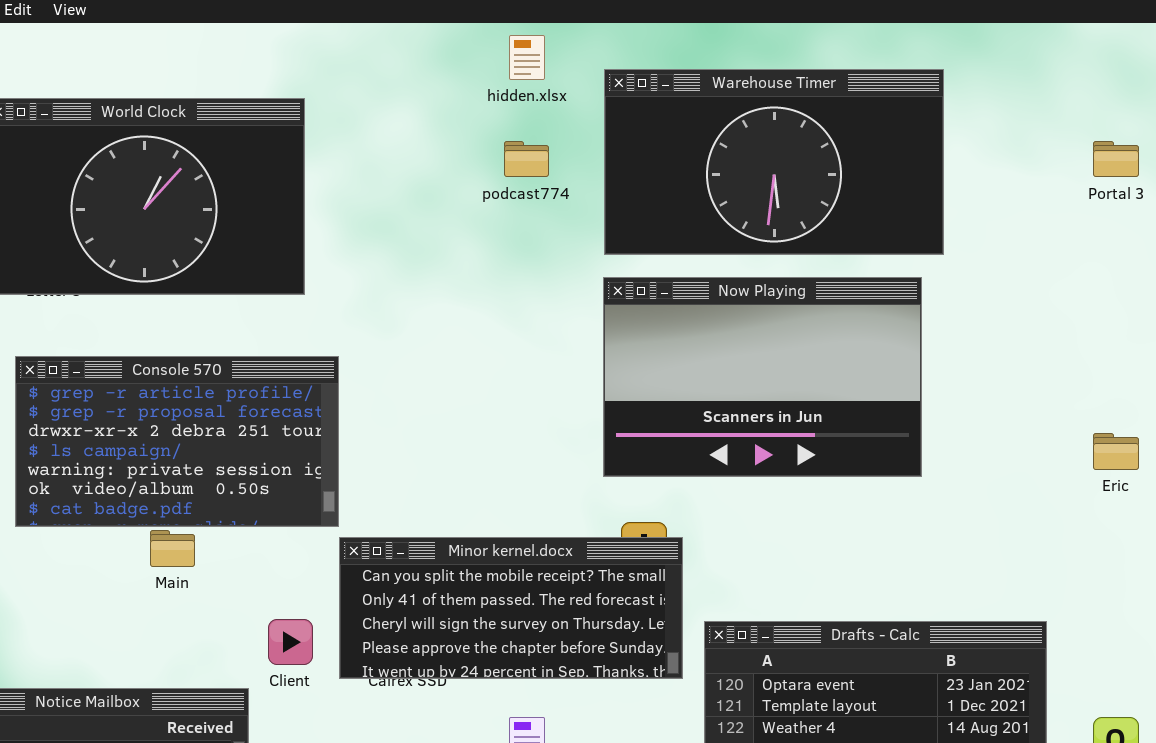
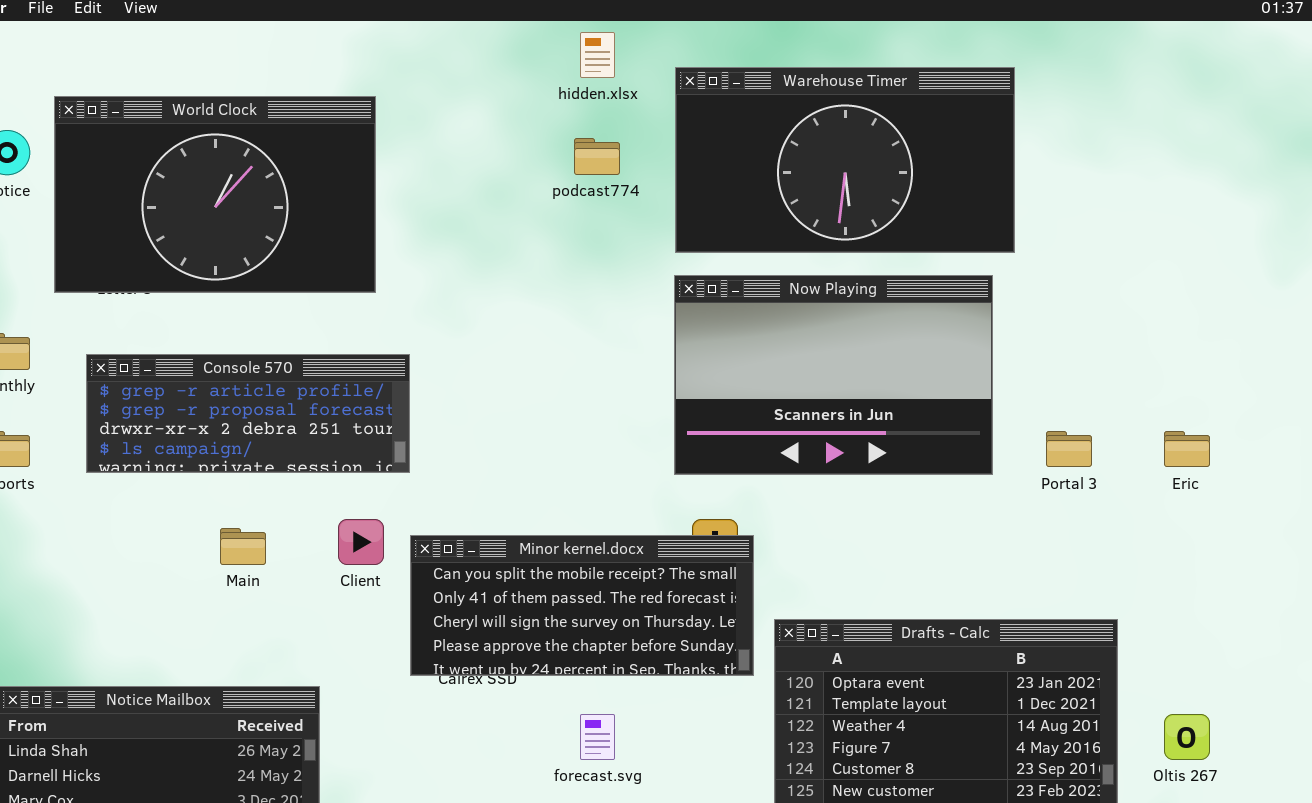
Portal 3: [1093,141,1139,177] -> [1046,431,1092,467], moved
Console 570: [15,356,339,527] -> [86,354,410,473], resized
Client: [268,619,313,665] -> [338,519,384,565], moved

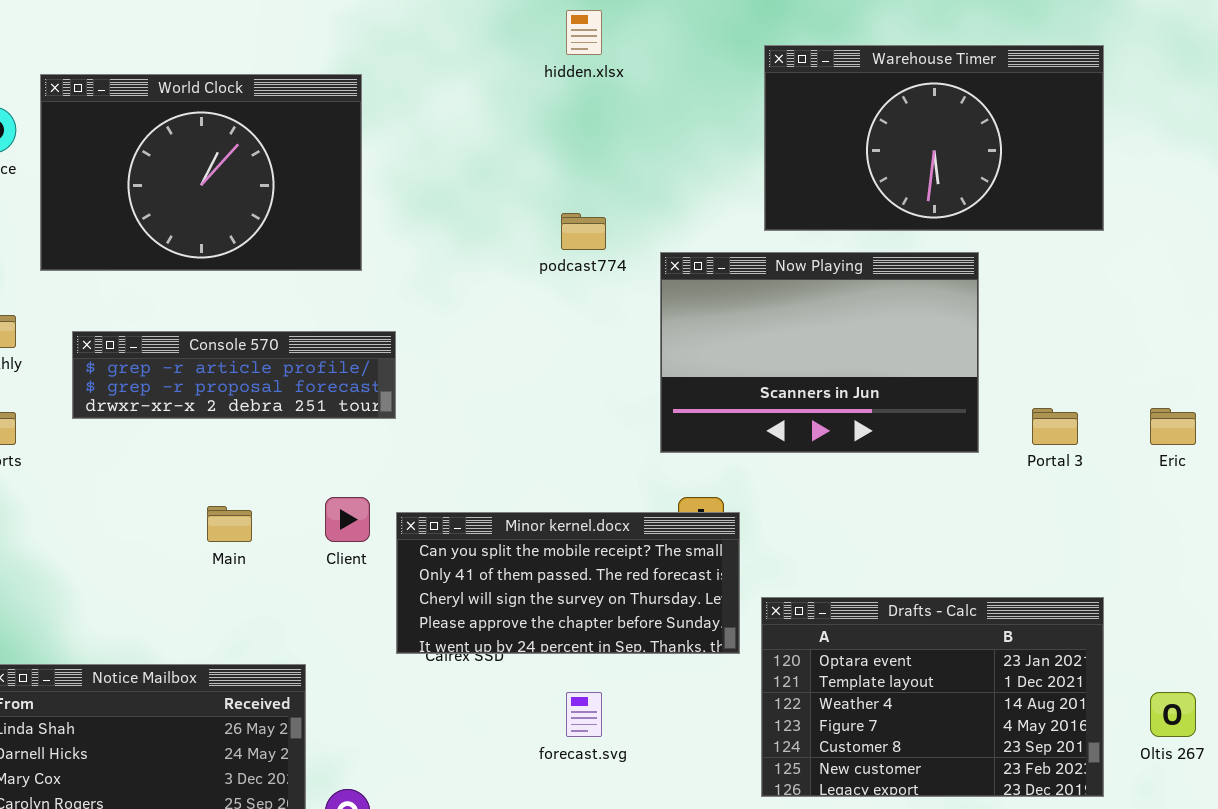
Warehouse Timer: [675,67,1015,253] -> [764,45,1104,231], moved
podcast774: [574,138,620,175] -> [561,213,606,250], moved
Console 570: [86,354,410,473] -> [72,331,396,419], resized

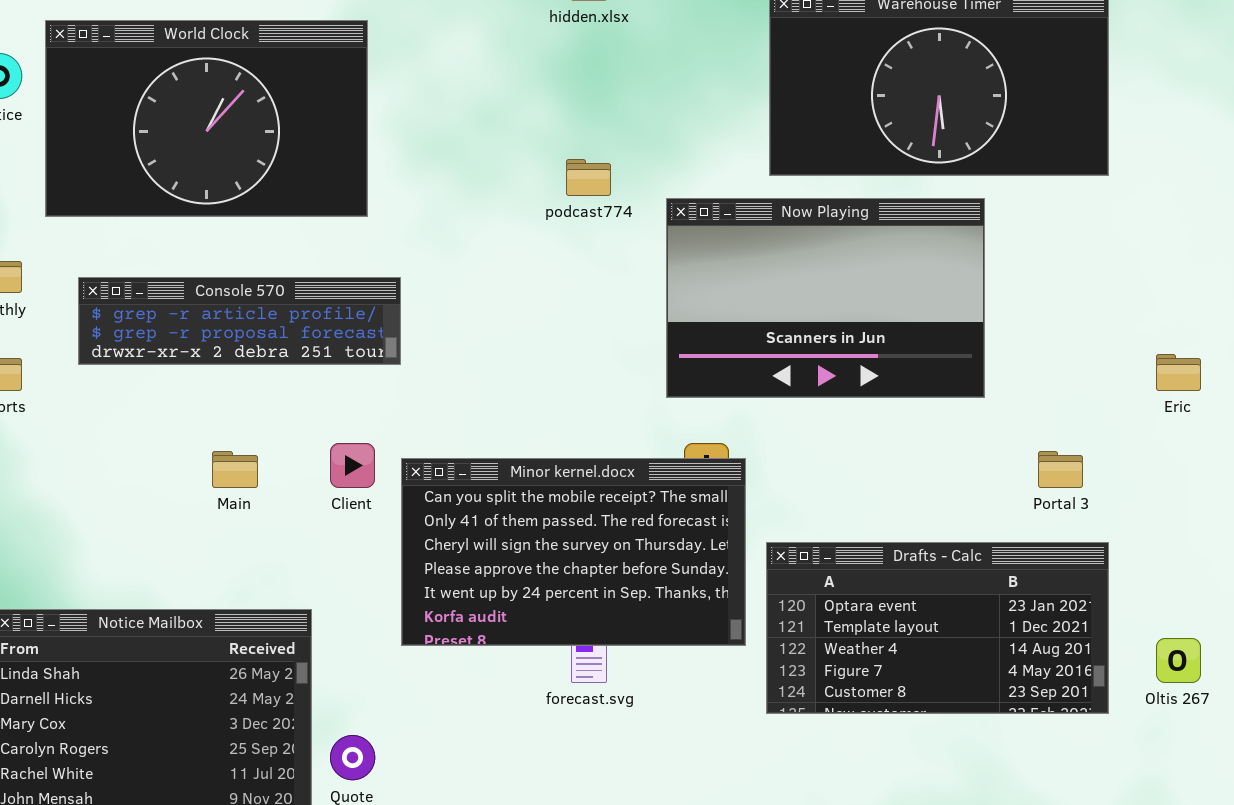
Portal 3: [1032,408,1078,445] -> [1038,451,1083,488], moved
Minor kernel.docx: [396,512,740,654] -> [401,458,746,646], resized
Drafts - Calc: [761,597,1104,797] -> [766,542,1109,714], resized

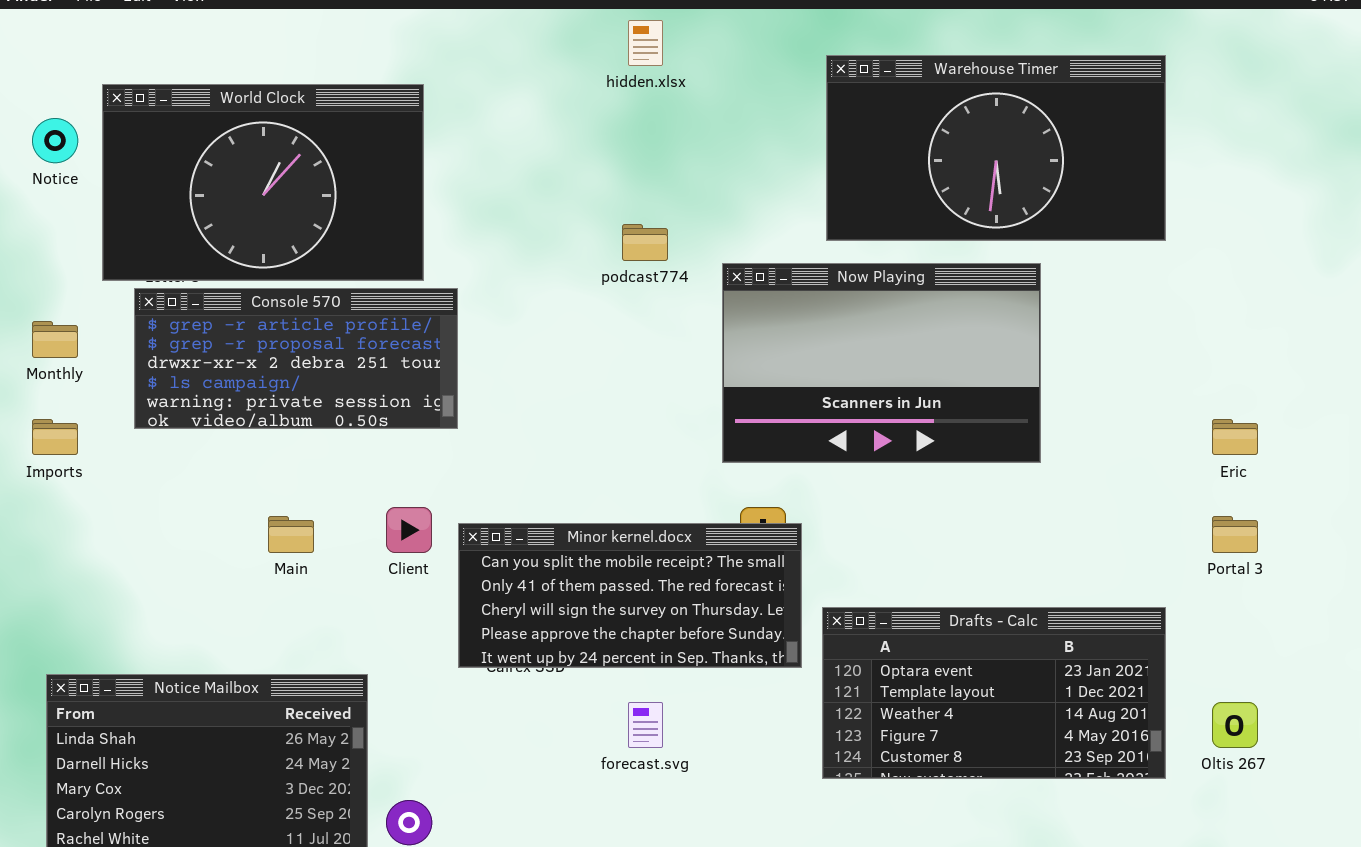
Console 570: [78,277,401,365] -> [134,288,458,429], resized
Portal 3: [1038,451,1083,488] -> [1212,516,1258,553], moved
Minor kernel.docx: [401,458,746,646] -> [458,523,802,668], resized

